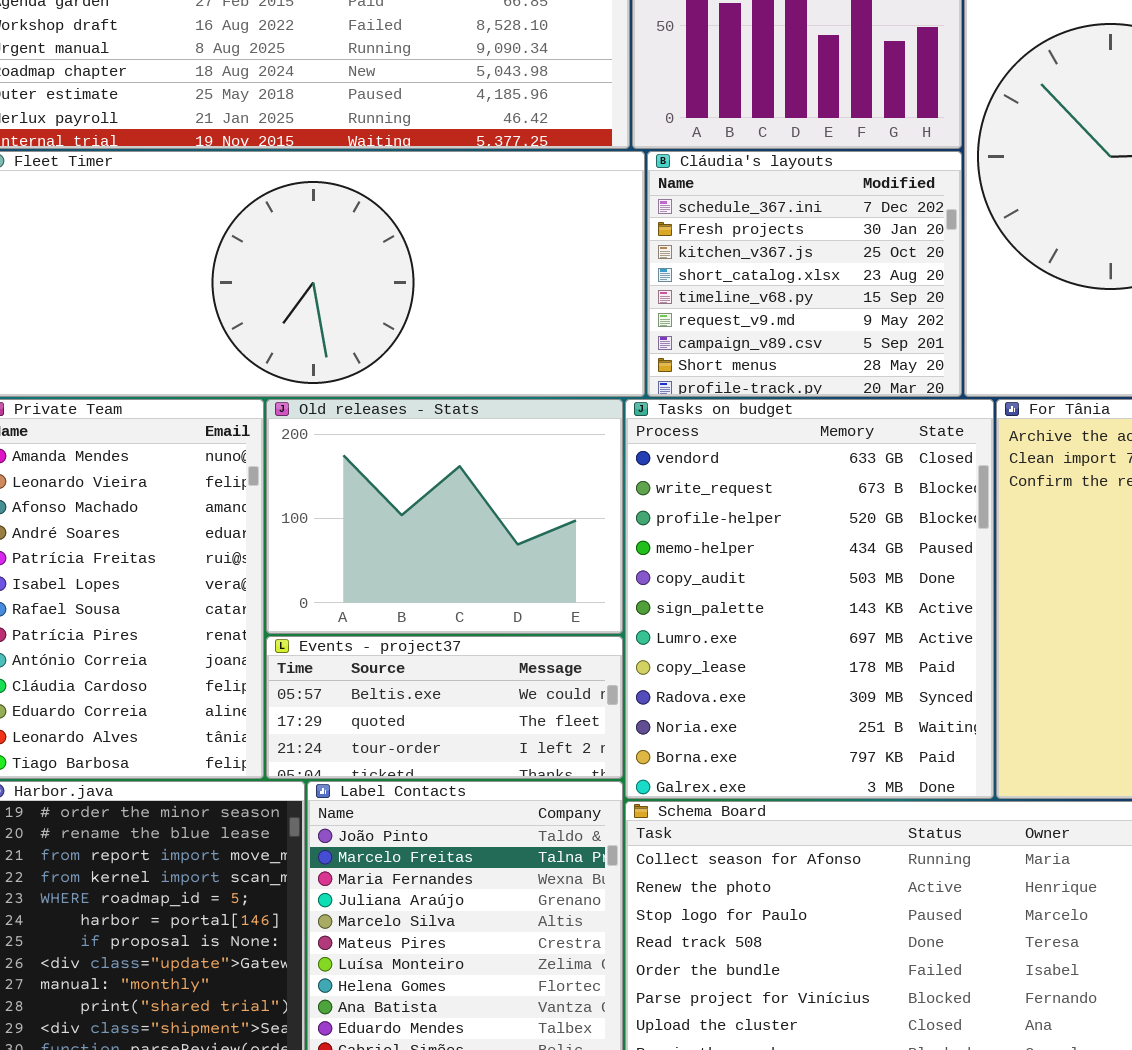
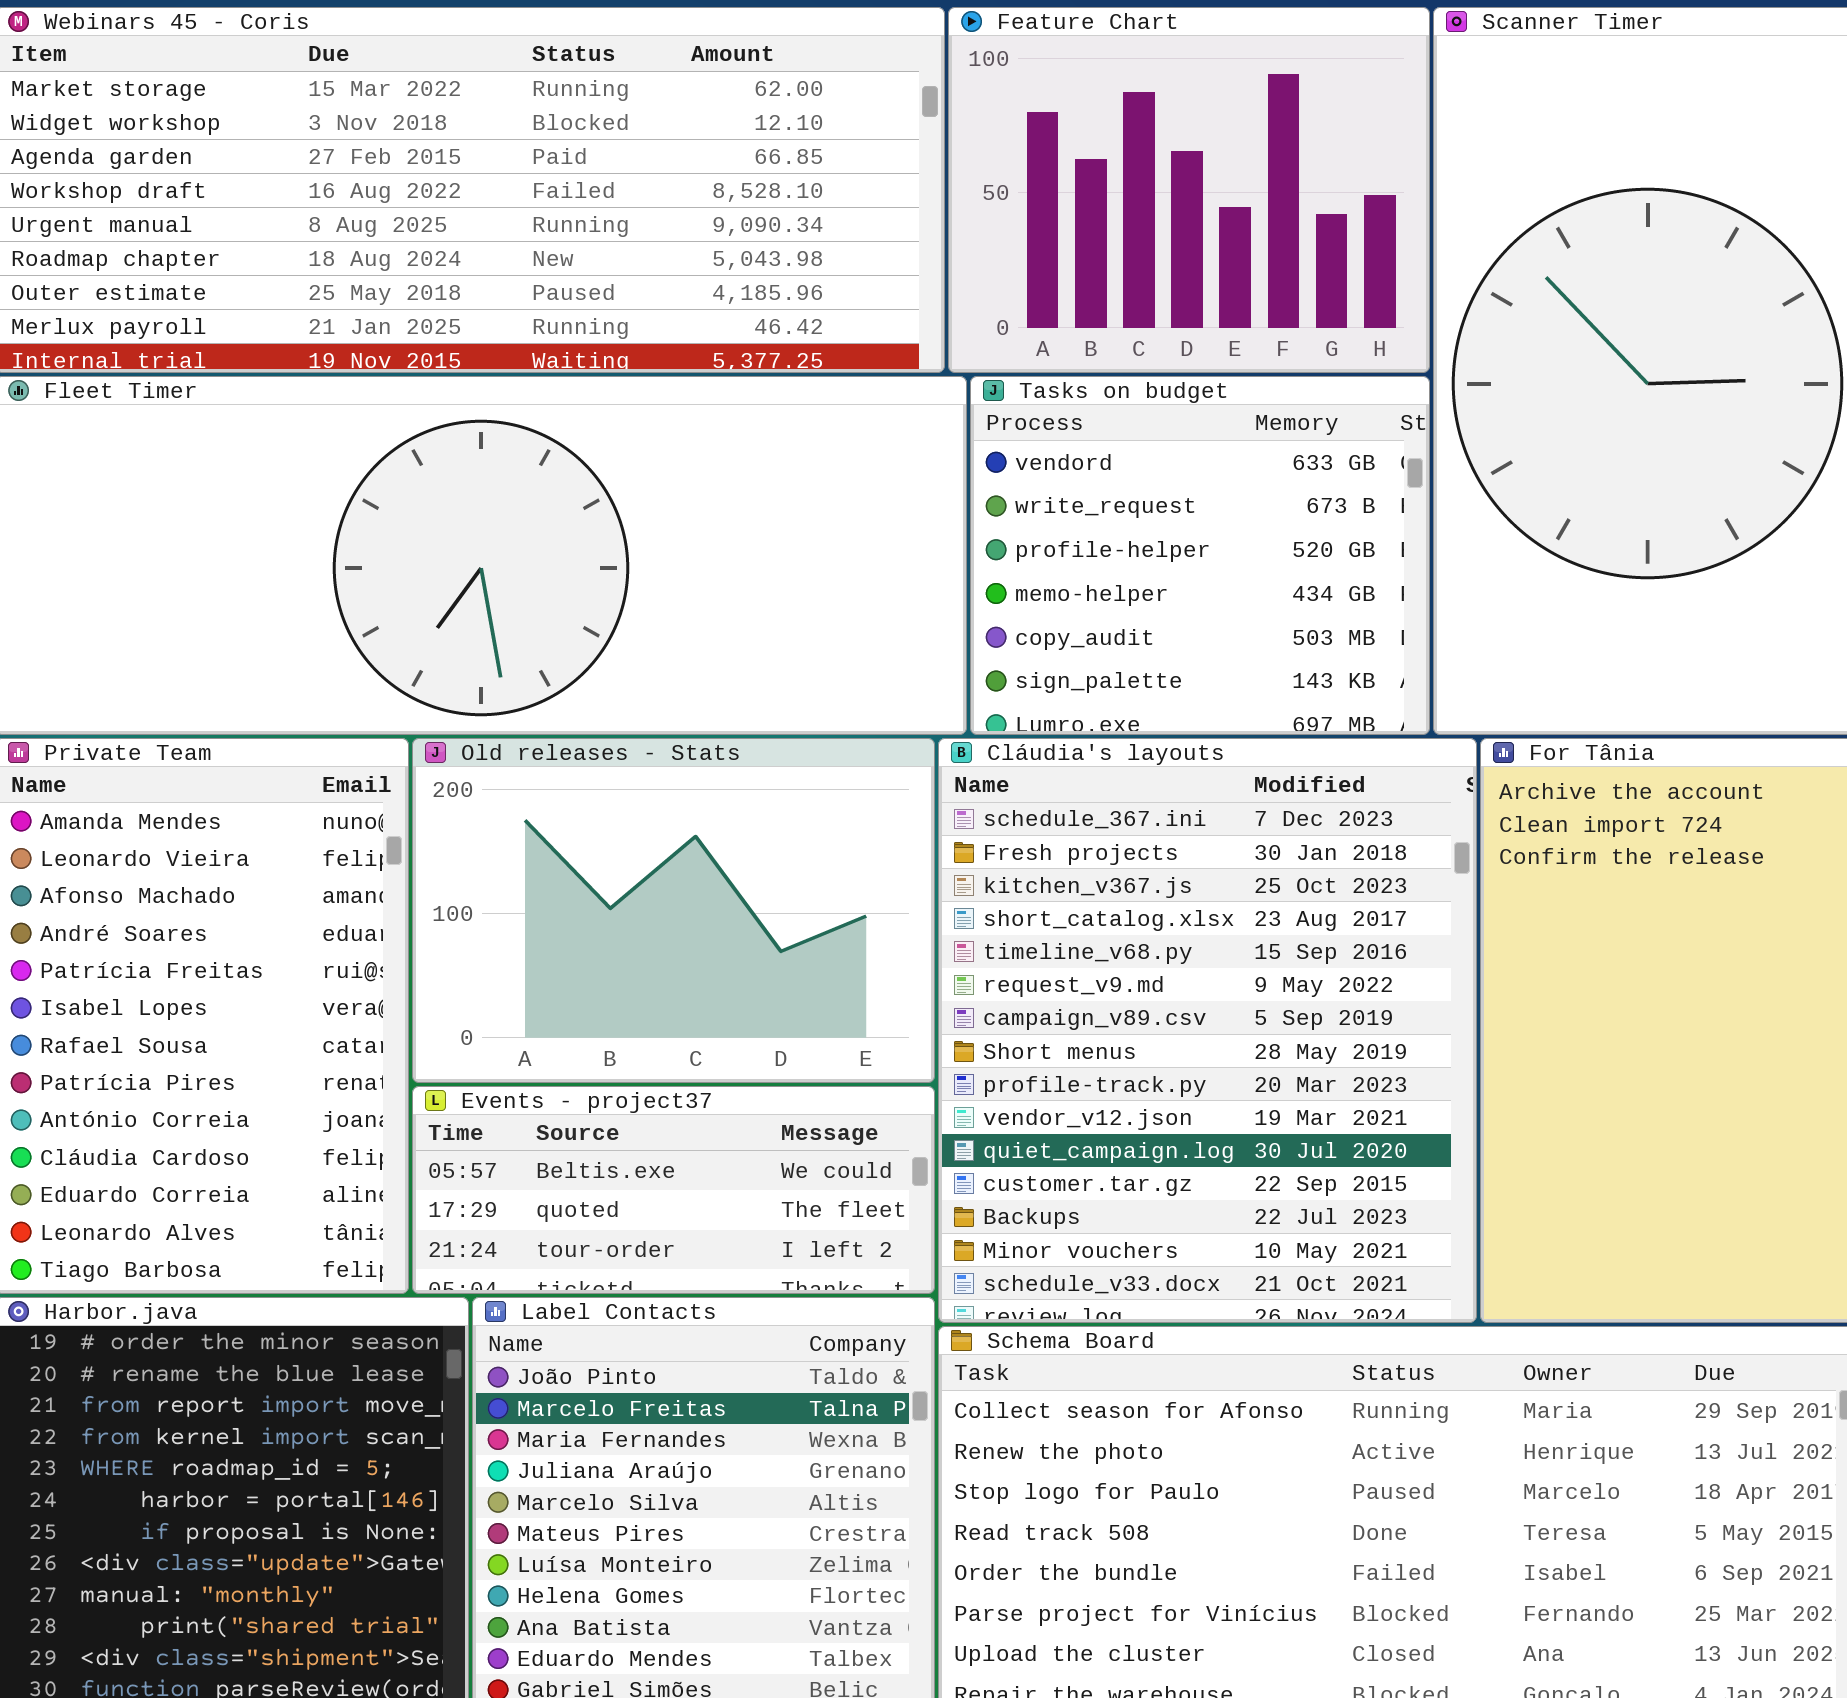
Cláudia's layouts: [647,151,962,397] -> [938,738,1477,1323], moved, resized
Tasks on budget: [625,399,994,799] -> [970,376,1430,735], moved, resized

